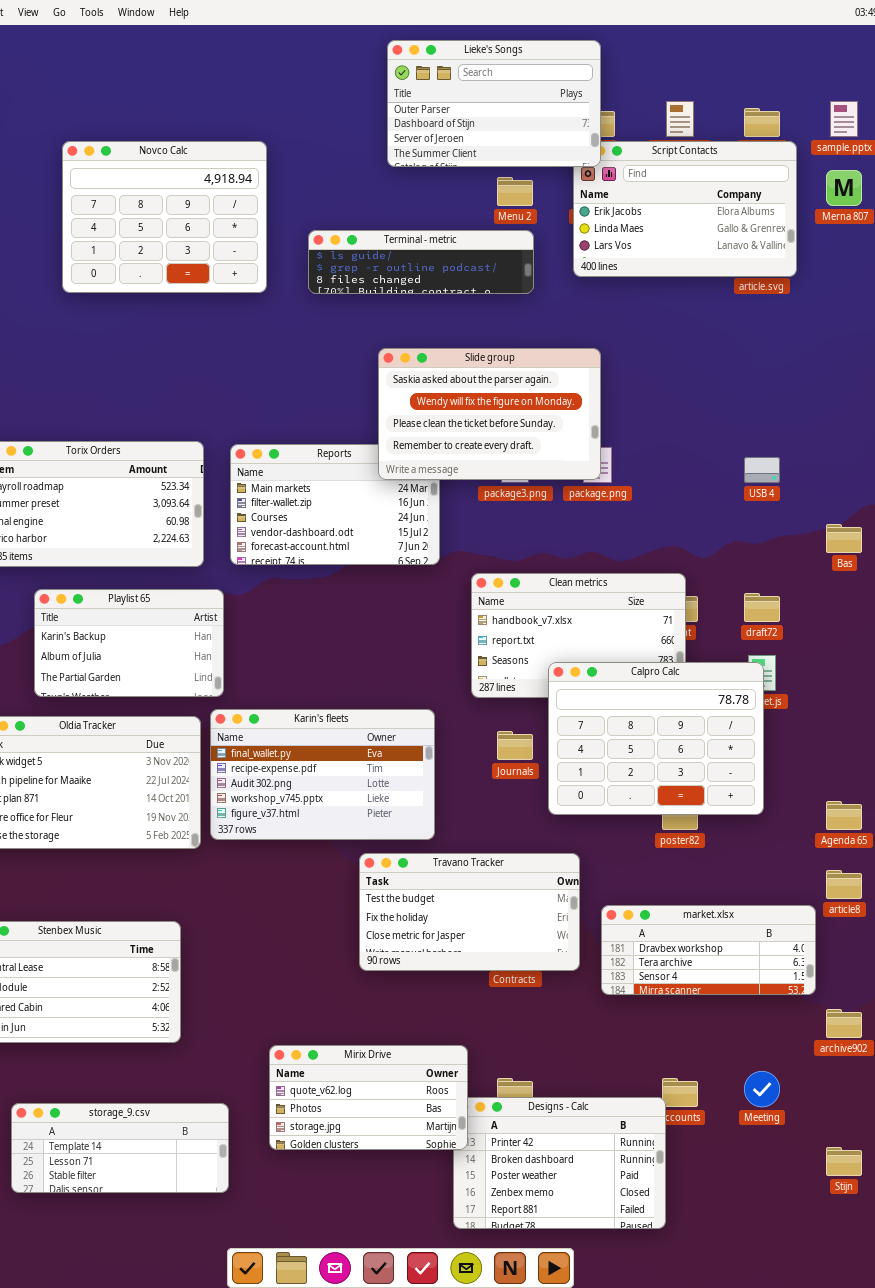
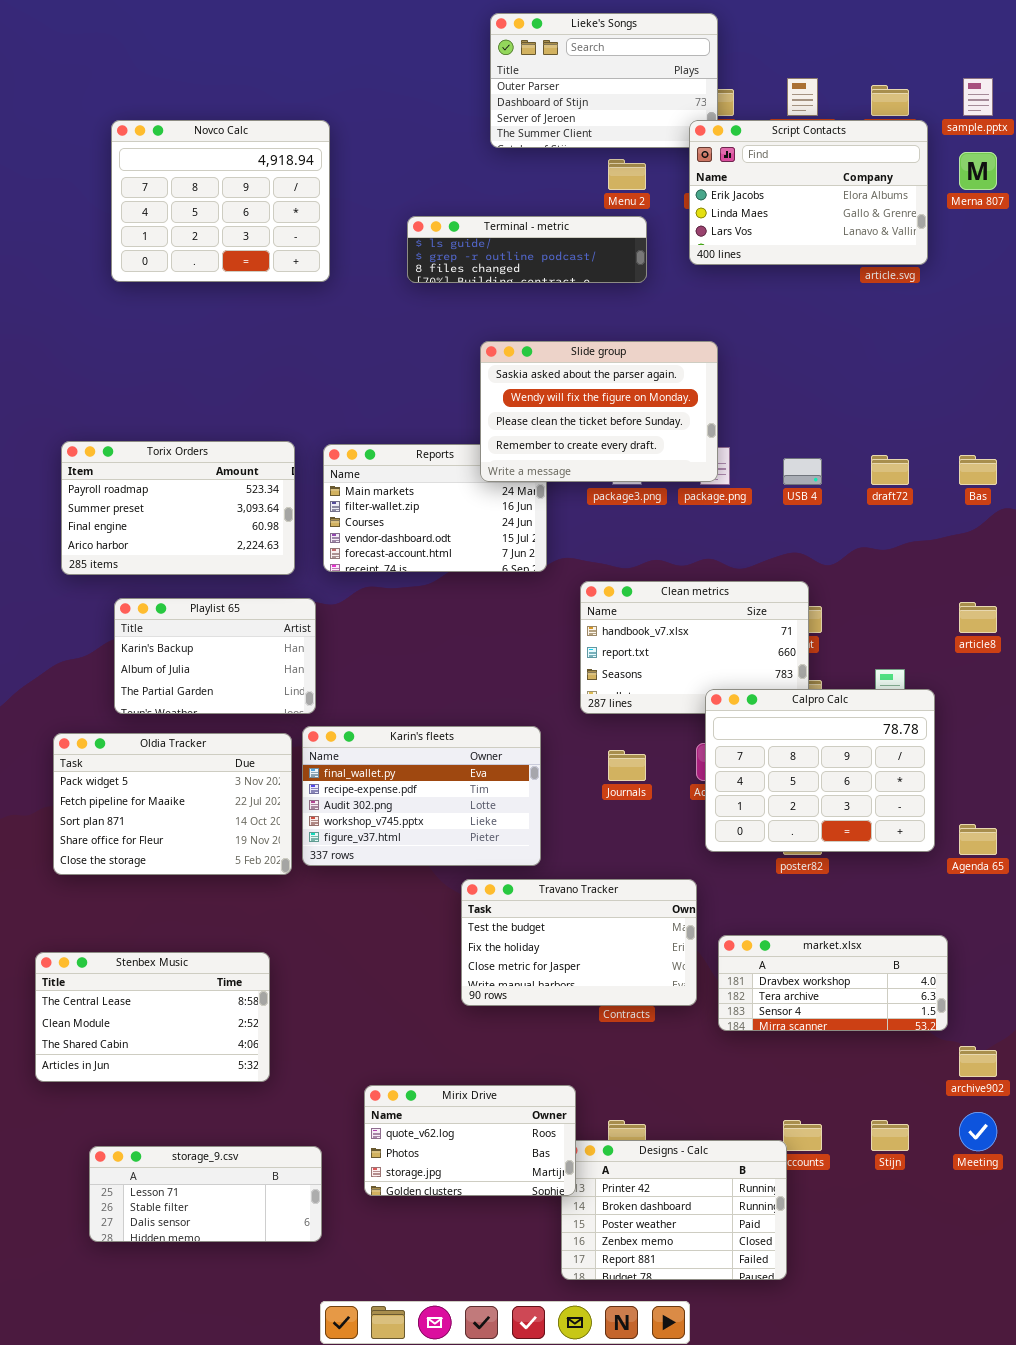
Novco Calc: [62,141,267,293] -> [111,120,330,282], moved
Script Contacts: [573,141,797,277] -> [689,120,928,265], raised
USB 4: [744,457,780,483] -> [783,458,822,485], moved
Bas: [826,524,862,553] -> [959,455,997,485], moved
draft72: [744,593,780,622] -> [871,455,909,485], moved
Calpro Calc: [548,662,764,815] -> [705,689,935,852], moved
article8: [826,870,862,899] -> [959,602,997,633], moved
Meeting: [744,1071,780,1107] -> [959,1112,997,1151], moved
storage_9.csv: [11,1103,229,1193] -> [89,1146,322,1242], scrolled down 1 row
Stijn: [826,1147,862,1176] -> [871,1120,909,1151], moved

